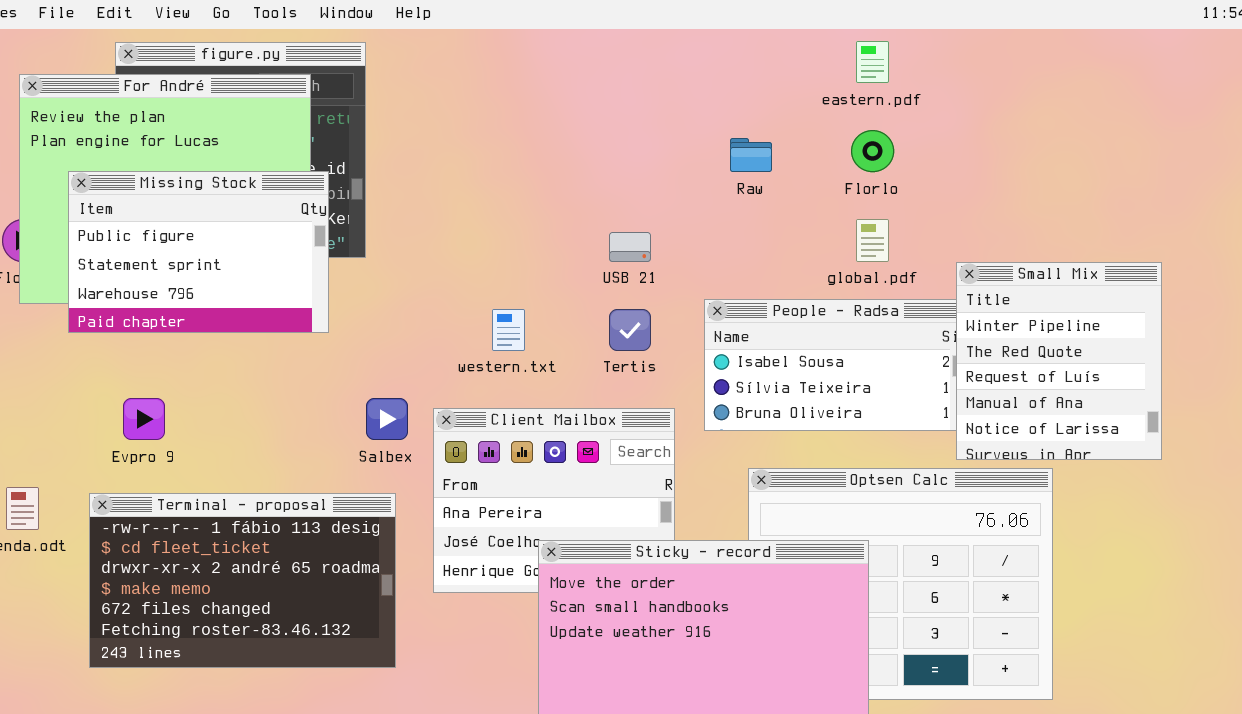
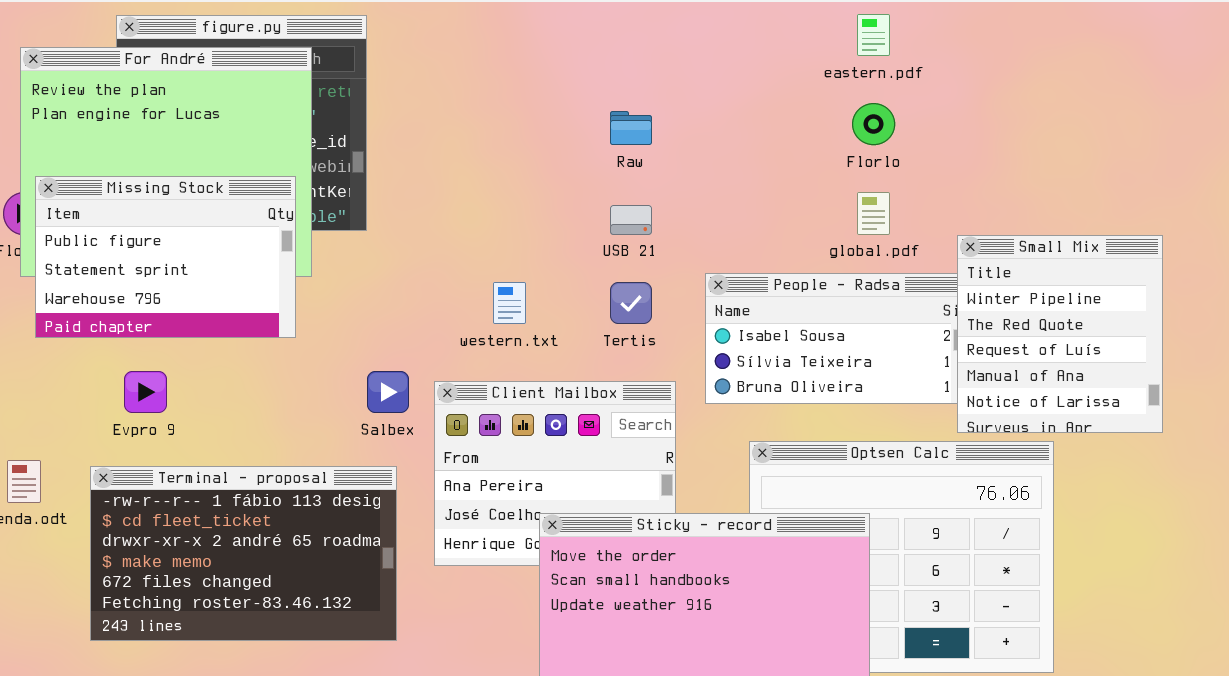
Raw: [730,138,772,172] -> [610,111,652,145], moved
Missing Stock: [68,171,329,333] -> [35,176,296,338], moved

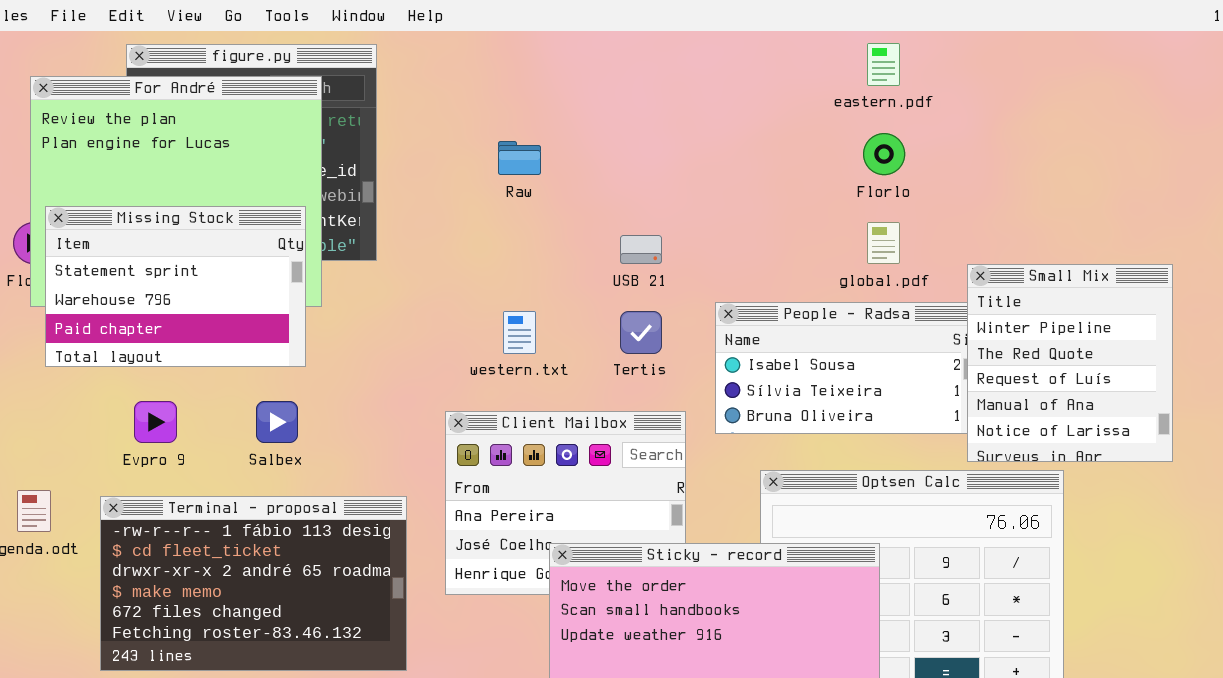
Raw: [610,111,652,145] -> [498,141,541,175], moved
Missing Stock: [35,176,296,338] -> [45,206,306,367], scrolled down 1 row
Salbex: [367,371,409,413] -> [256,401,298,443], moved

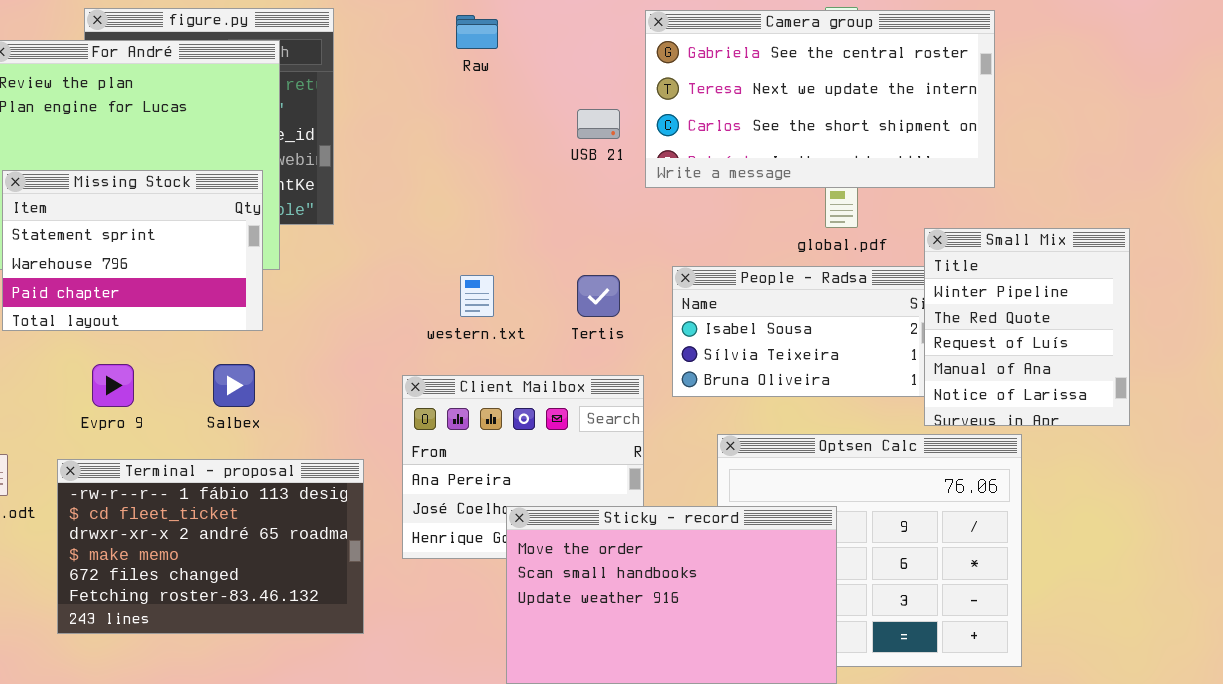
Camera group: none -> [645,10,995,188], opened
Raw: [498,141,541,175] -> [456,15,498,49], moved
USB 21: [620,235,662,264] -> [577,109,620,139], moved

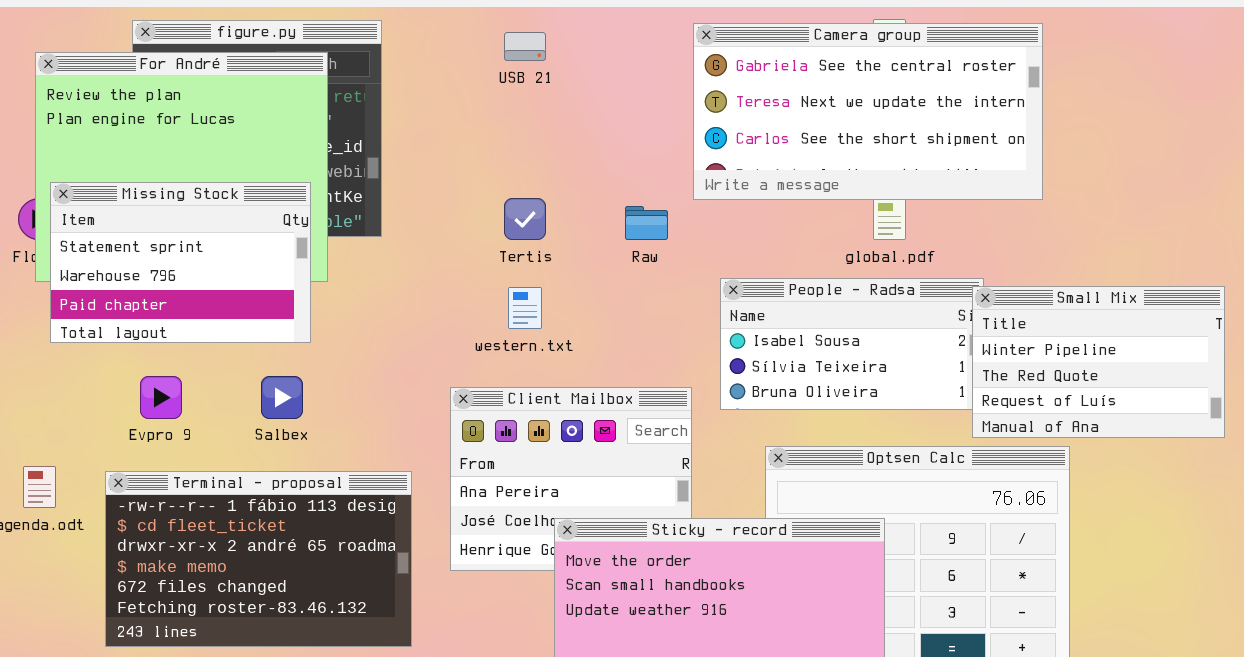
Raw: [456,15,498,49] -> [625,206,668,240], moved
USB 21: [577,109,620,139] -> [504,32,546,61], moved
Small Mix: [924,228,1130,426] -> [972,286,1225,438], resized
Tertis: [577,275,620,317] -> [504,198,546,240], moved

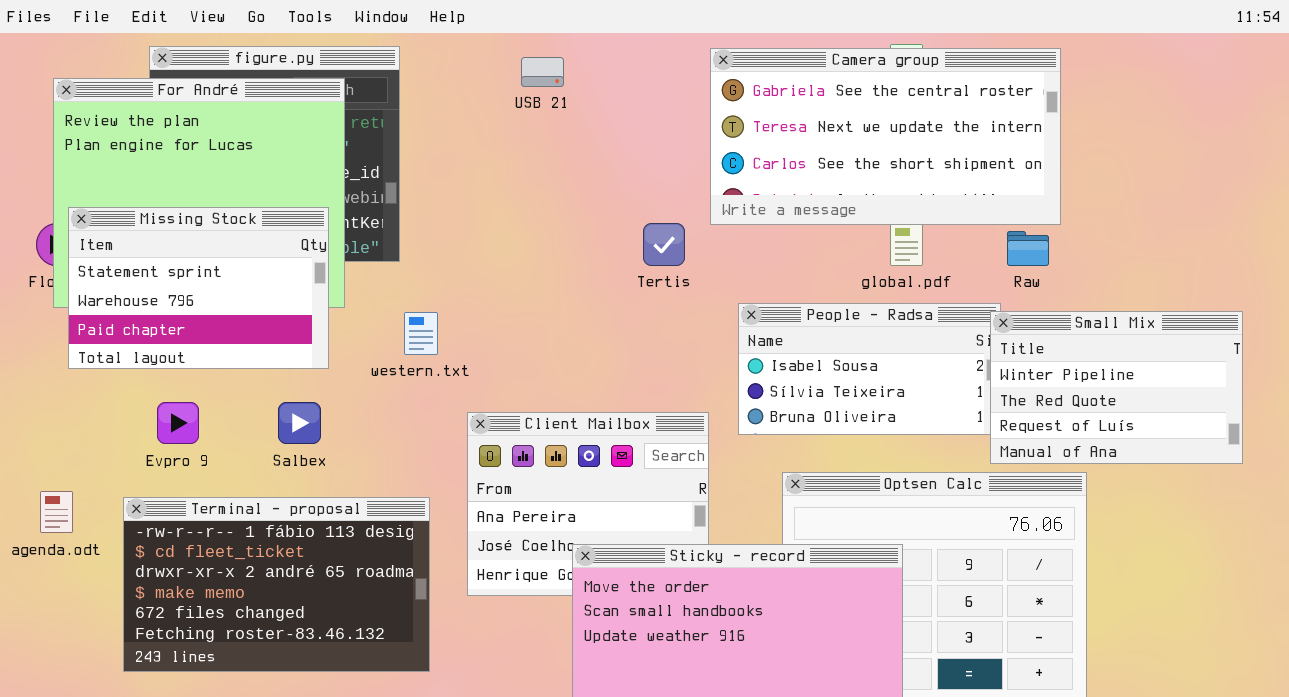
Tertis: [504,198,546,240] -> [643,223,685,266], moved
Raw: [625,206,668,240] -> [1007,231,1049,266], moved
western.txt: [508,287,542,329] -> [404,312,438,355], moved

